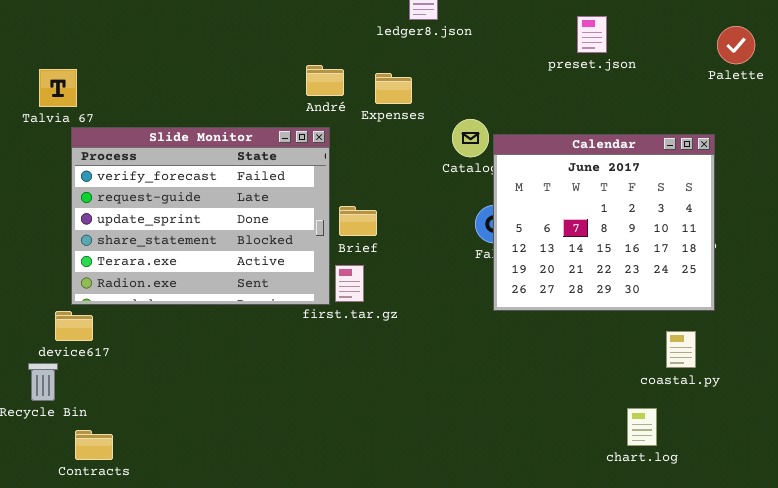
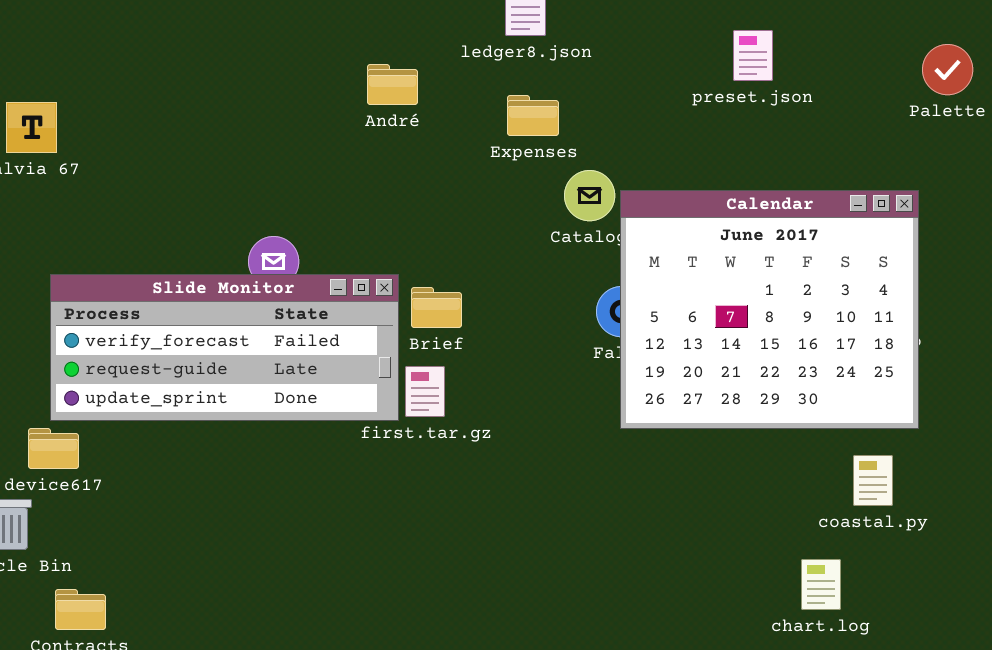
André: [306,65,344,96] -> [367,64,418,105], moved
Expenses: [375,73,412,104] -> [507,95,559,136], moved
Slide Monitor: [71,127,330,305] -> [50,274,399,421], resized

